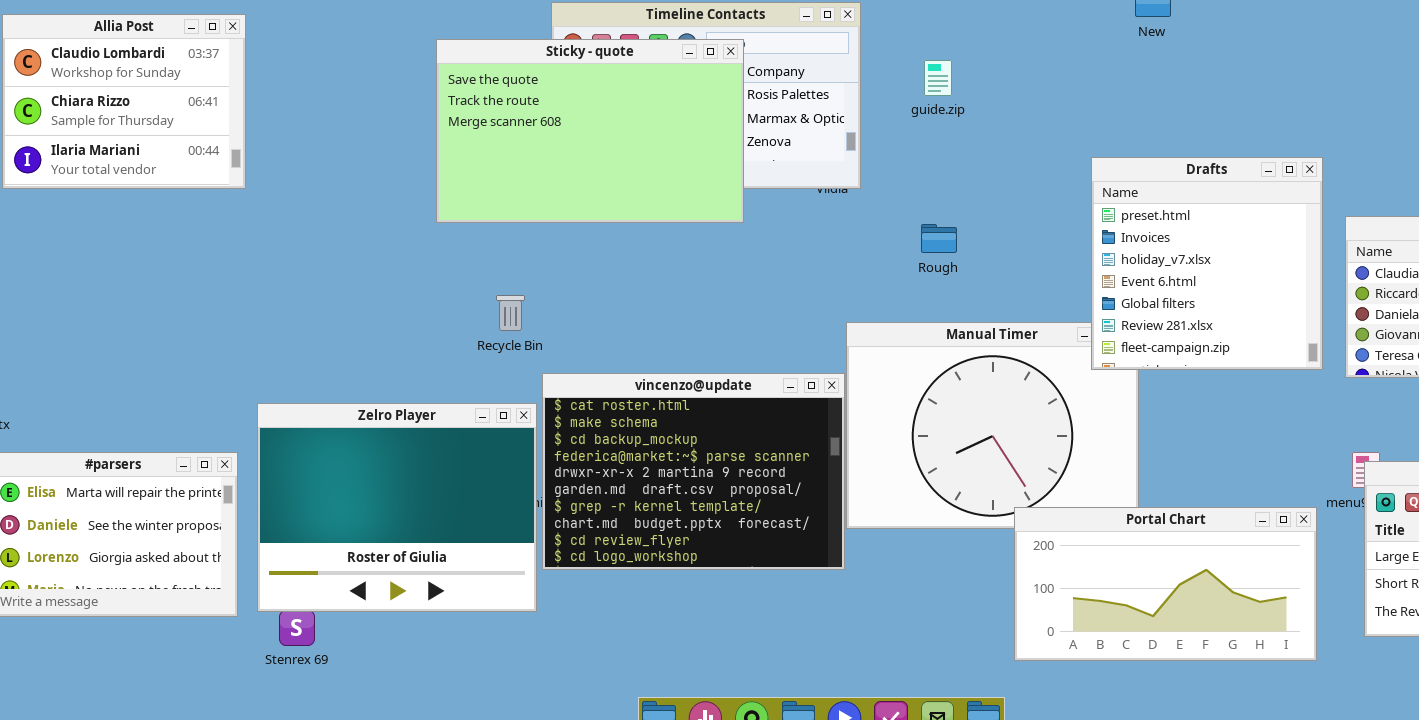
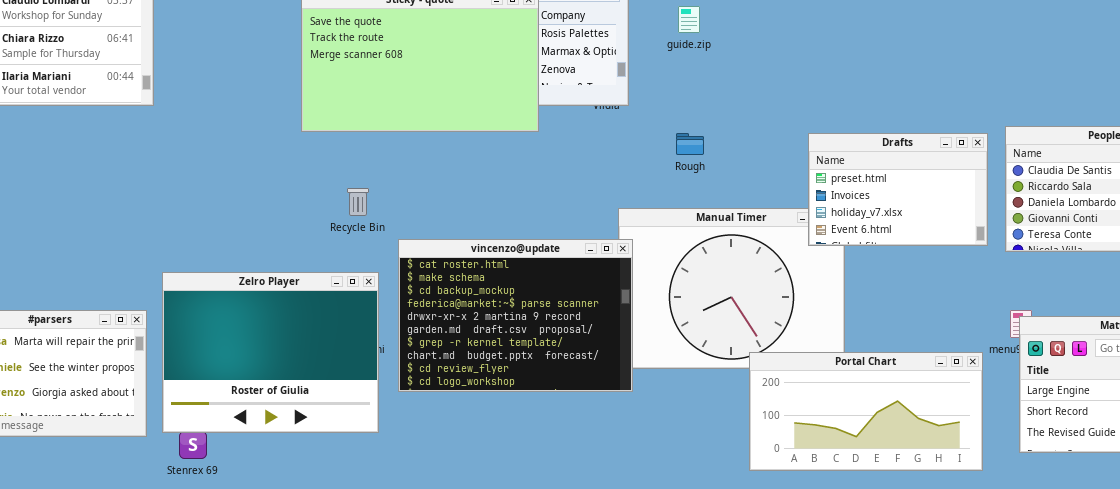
Drafts: [1091,157,1323,370] -> [808,133,988,246], resized
vincenzo@update: [542,373,845,570] -> [398,239,633,392], moved

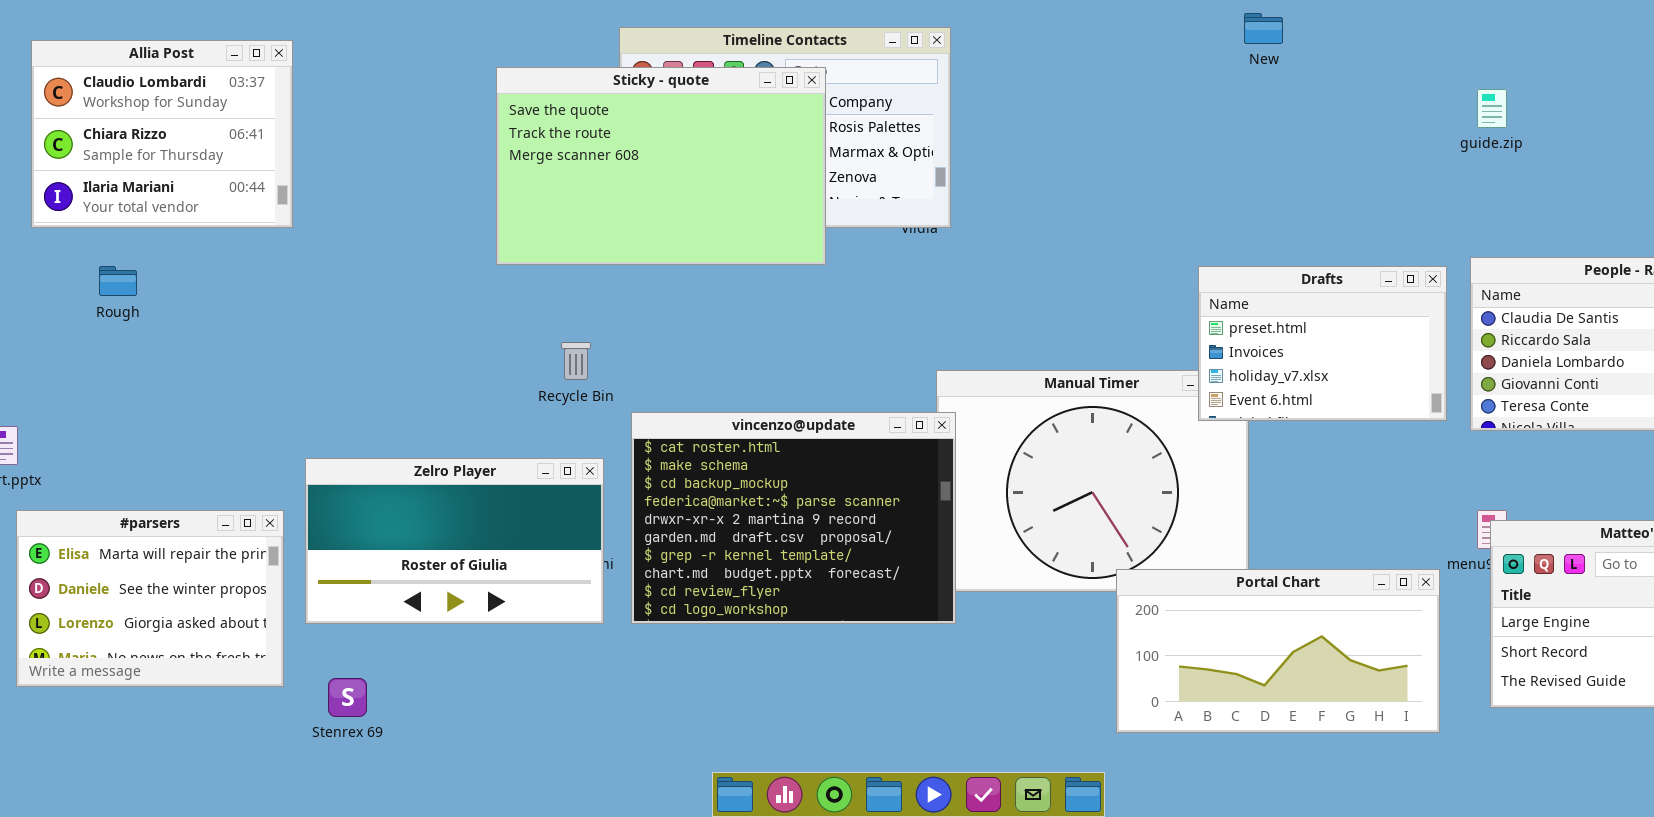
guide.zip: [678,6,700,33] -> [1477,89,1507,128], moved
Rough: [676,133,704,155] -> [99,266,137,296], moved
Zelro Player: [162,272,379,433] -> [305,458,604,624], resized

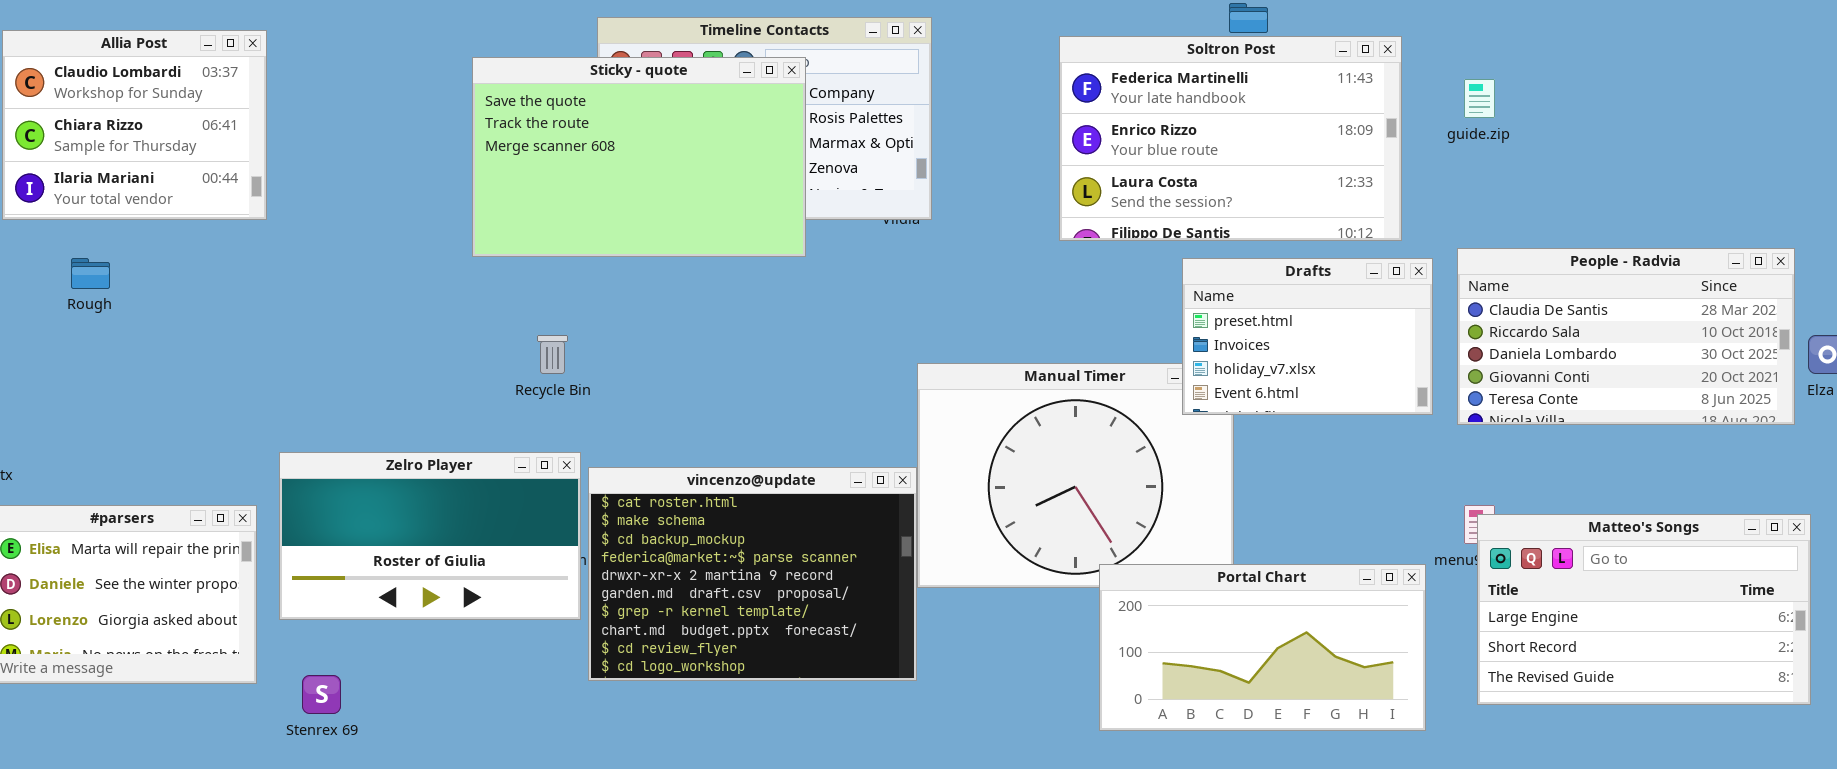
Soltron Post: none -> [1059,36,1402,241], opened
vincenzo@update: [631,412,956,624] -> [588,467,917,681], moved

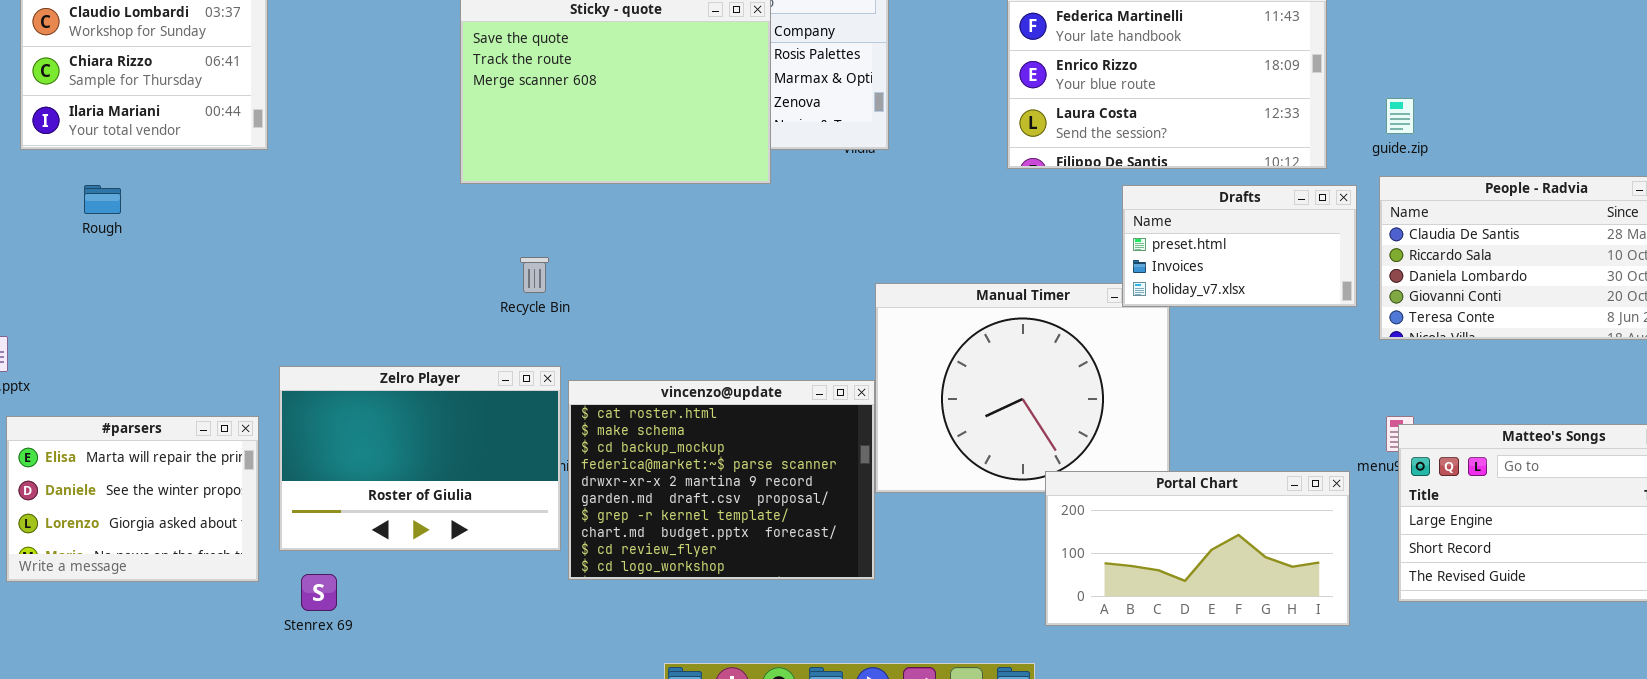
guide.zip: [1464,79,1495,118] -> [1386,98,1414,134], moved
Drafts: [1182,258,1433,415] -> [1122,185,1357,307], resized
Zelro Player: [279,452,581,620] -> [279,366,561,551], resized

